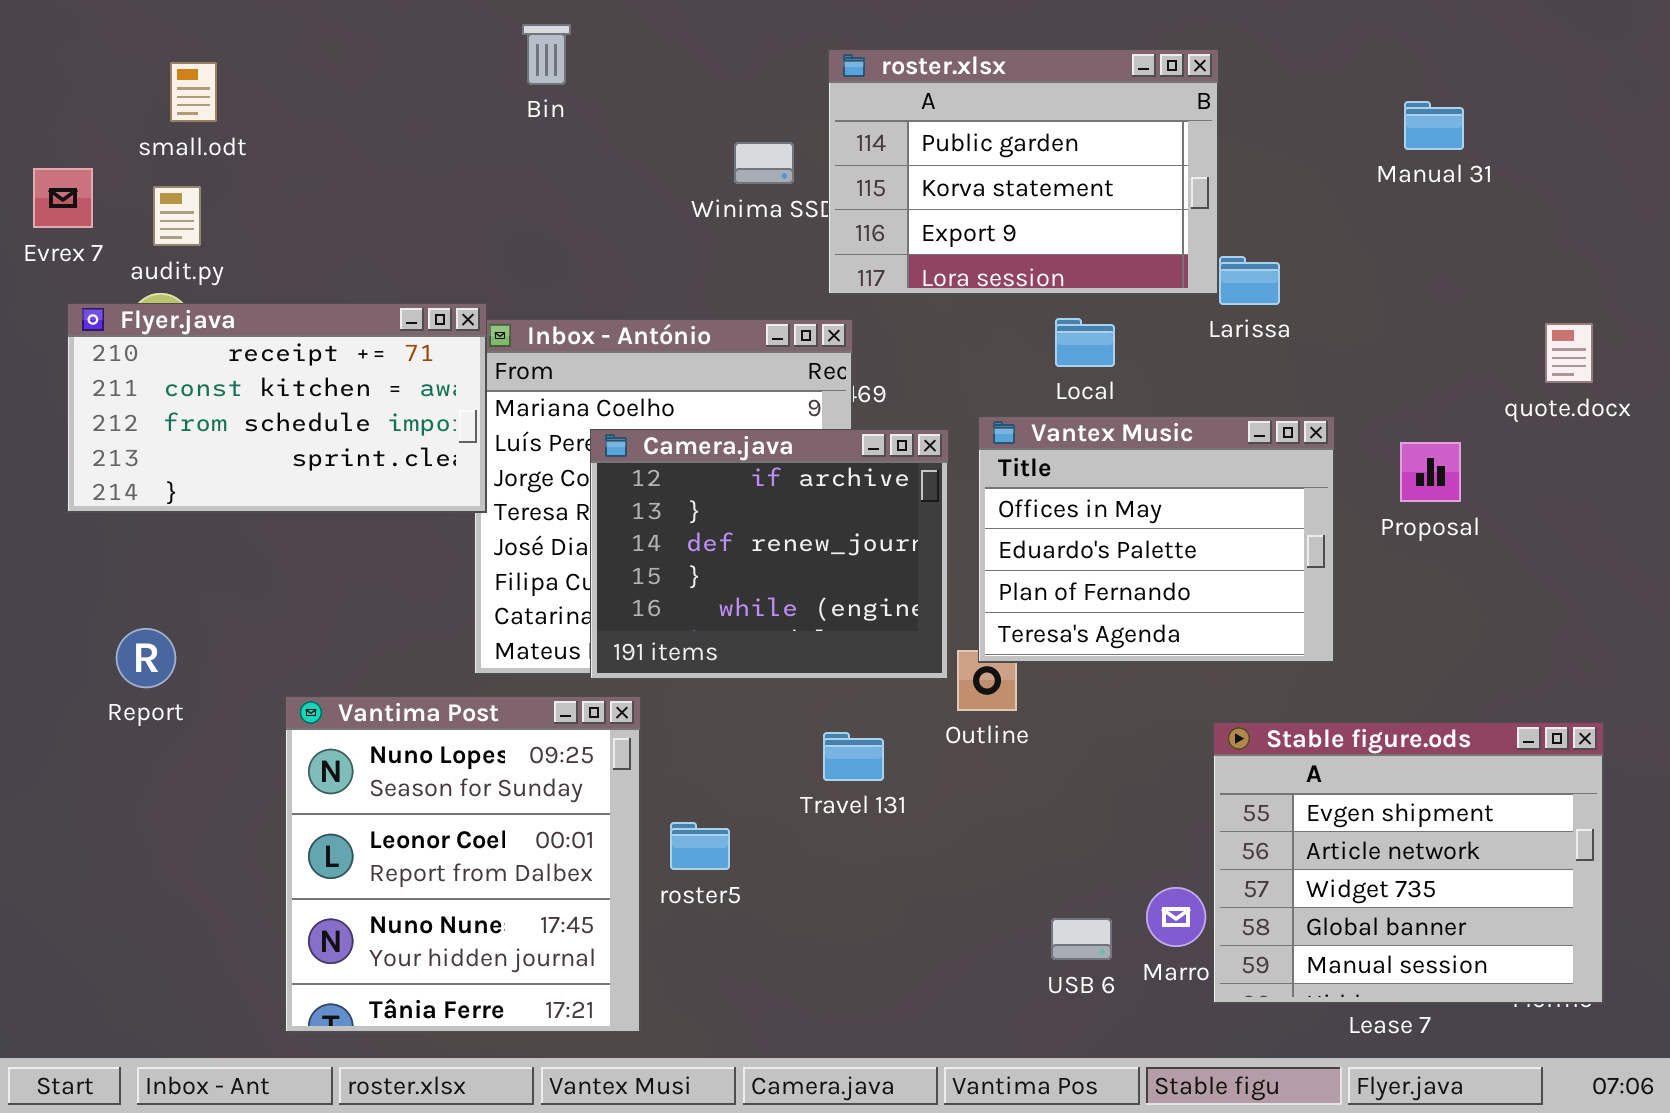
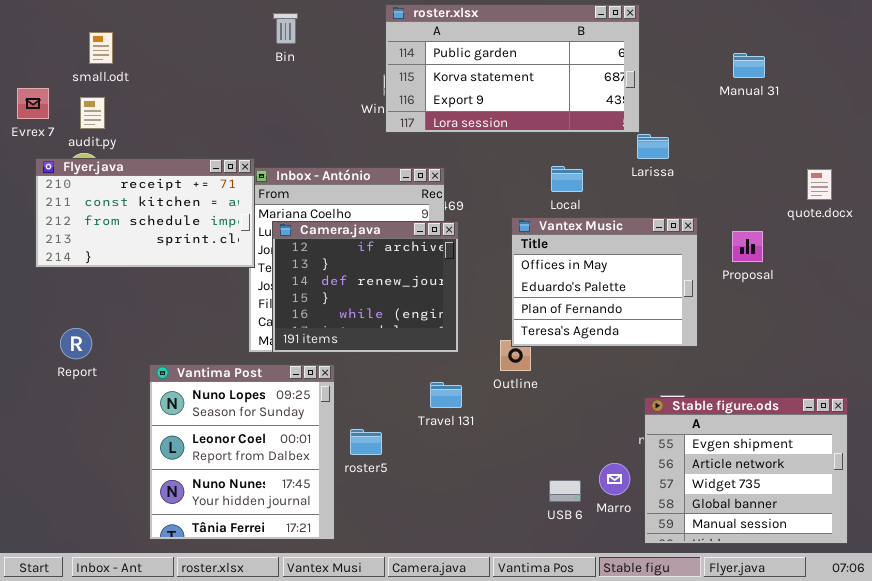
roster.xlsx: [828,49,1219,295] -> [385,4,640,133], moved, resized
Camera.java: [590,429,949,680] -> [272,221,459,353], moved
Stable figure.ods: [1213,722,1604,1004] -> [644,397,848,544], moved

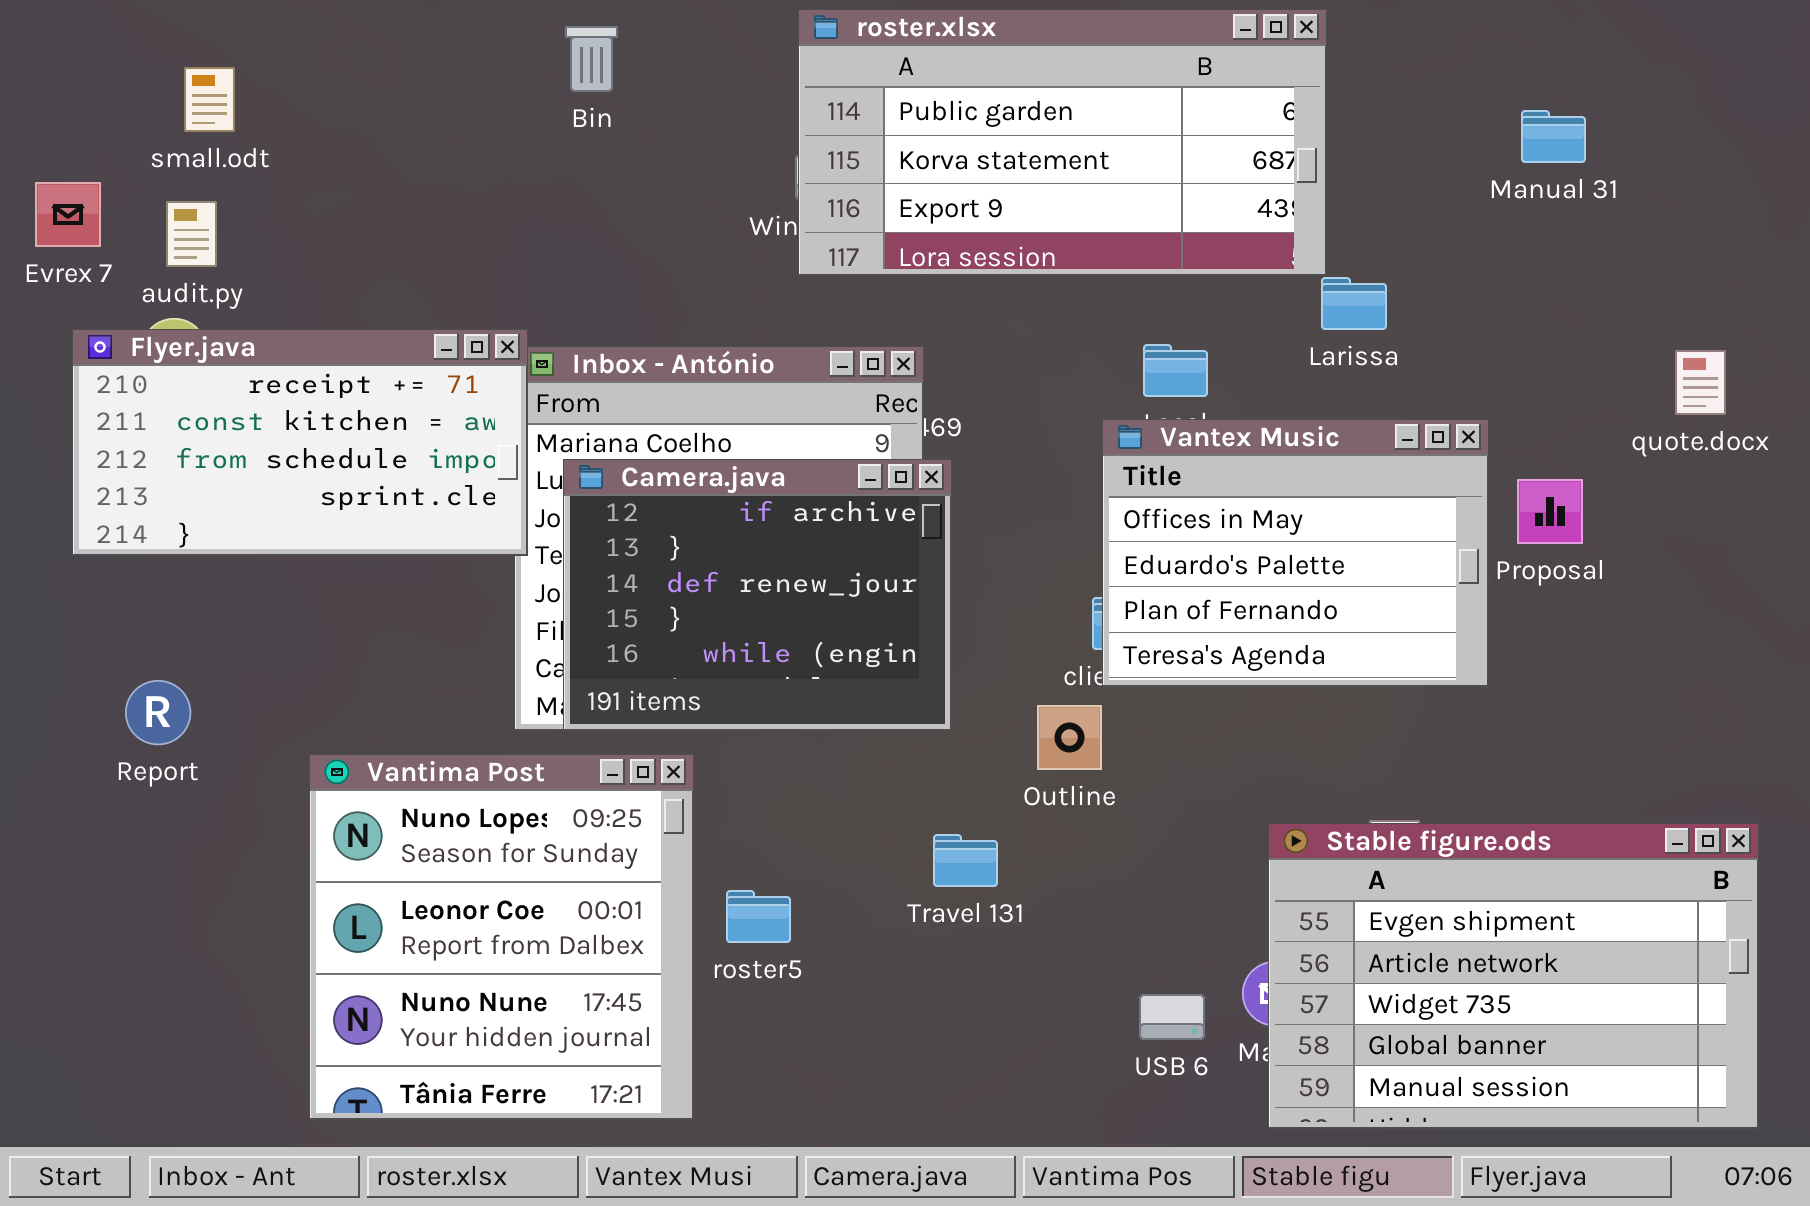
Vantex Music: [511,217,698,347] -> [1102,419,1489,687], moved
Travel 131: [430,382,462,408] -> [933,834,998,887], moved
Stable figure.ods: [644,397,848,544] -> [1268,823,1759,1129], resized

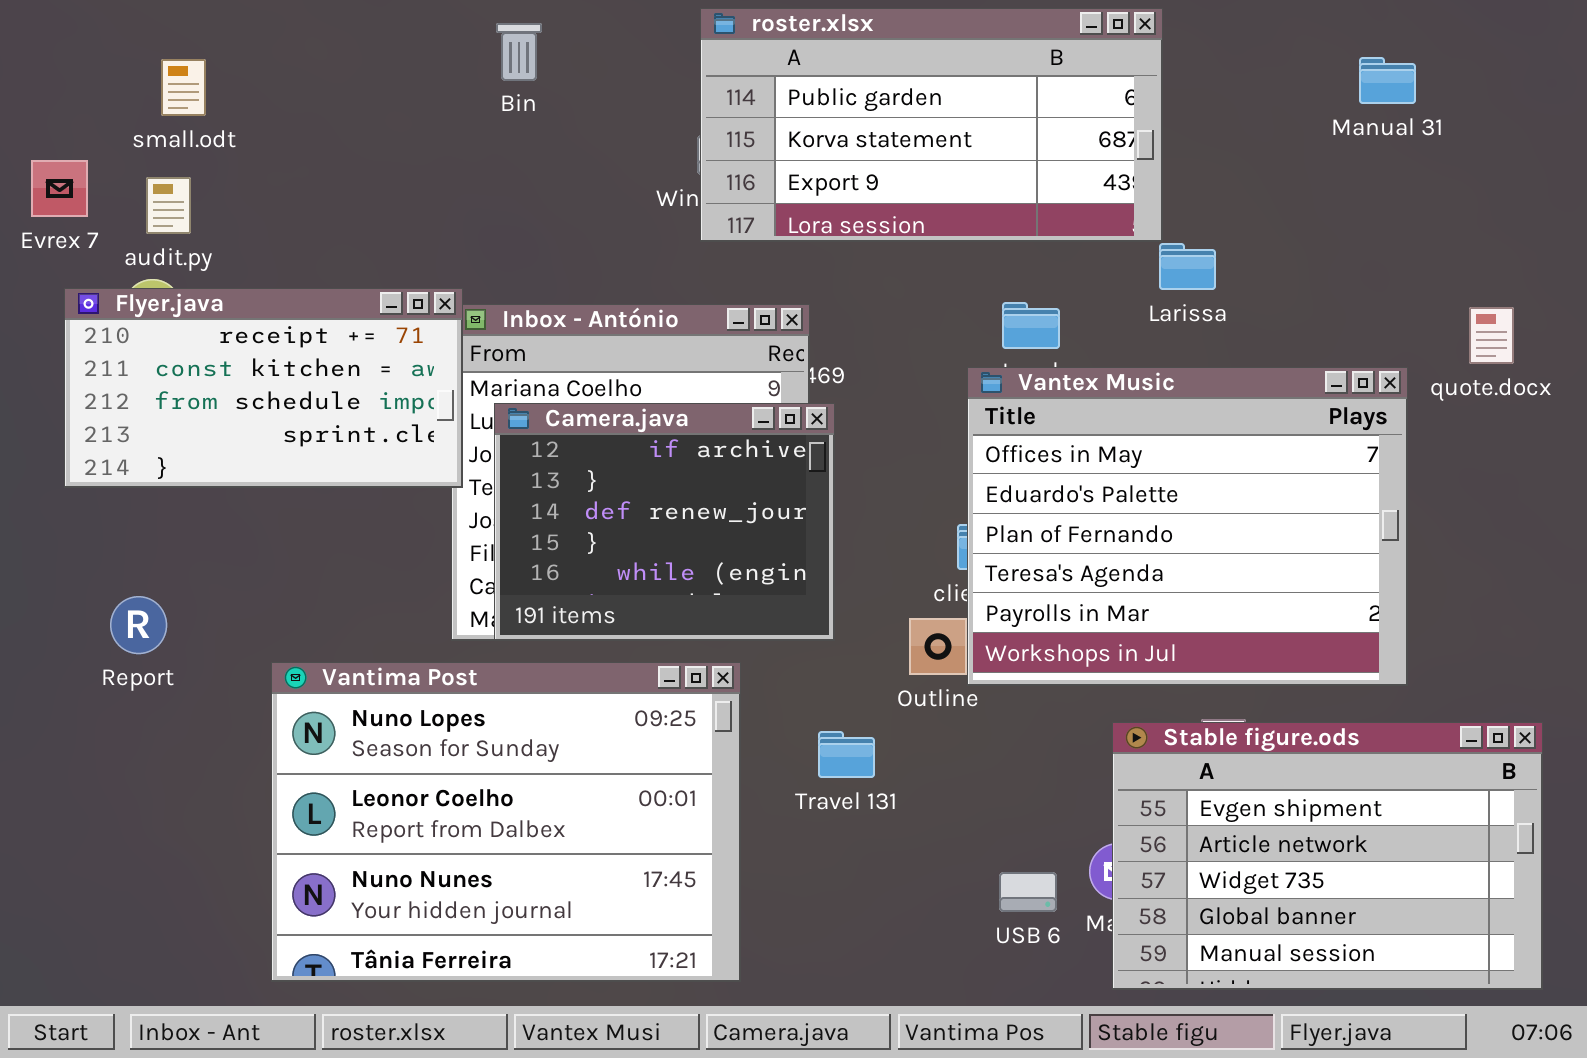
Manual 31: [1521,110,1586,163] -> [1359,57,1416,104], moved
Vantex Music: [1102,419,1489,687] -> [967,367,1408,686], resized
Vantima Post: [309,754,694,1120] -> [271,662,741,982], resized

